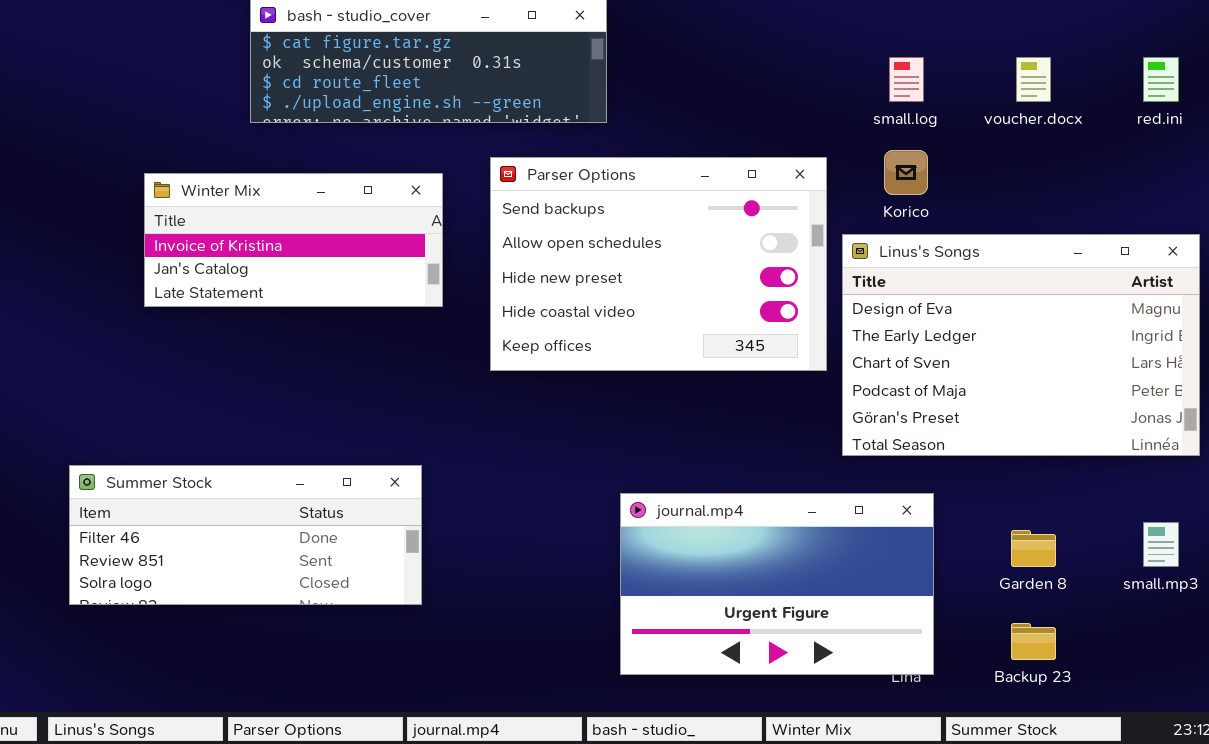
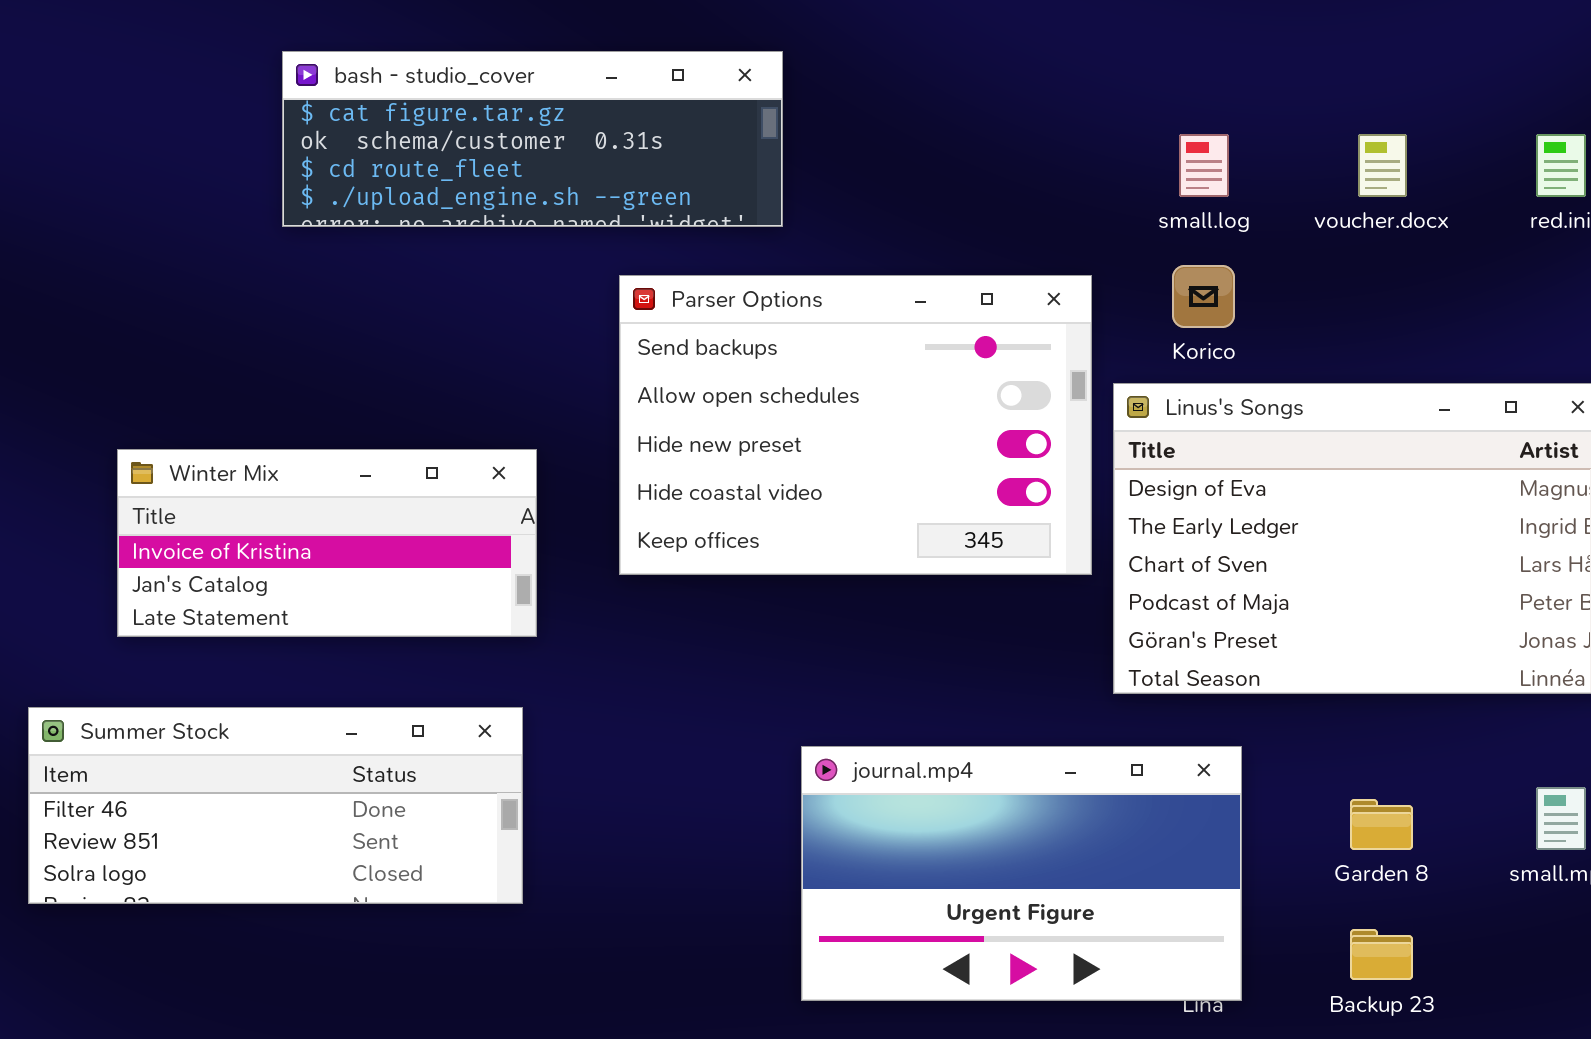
Winter Mix: [144,173,443,307] -> [117,449,537,637], moved

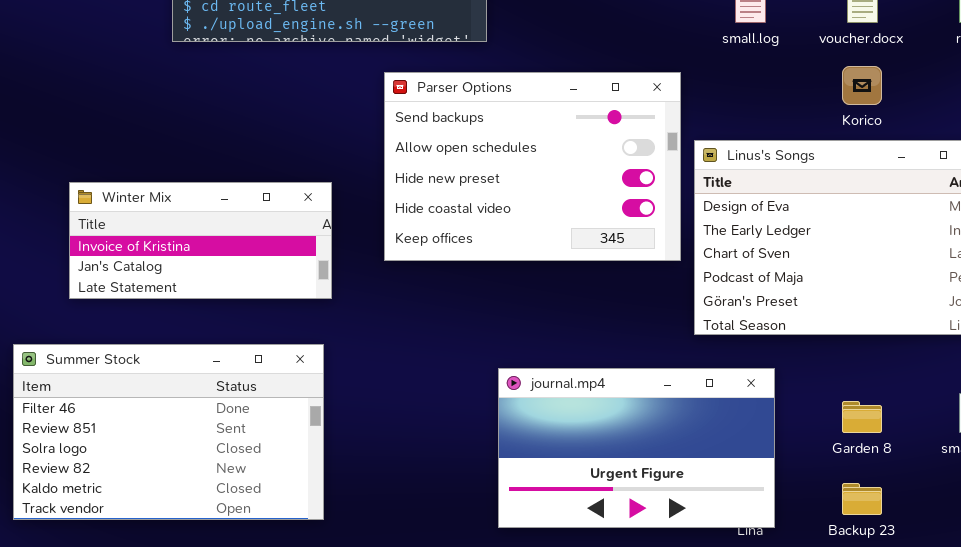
Korico: [1172,265,1235,328] -> [842,66,882,105], moved
Summer Stock: [28,707,523,904] -> [13,344,324,520], resized

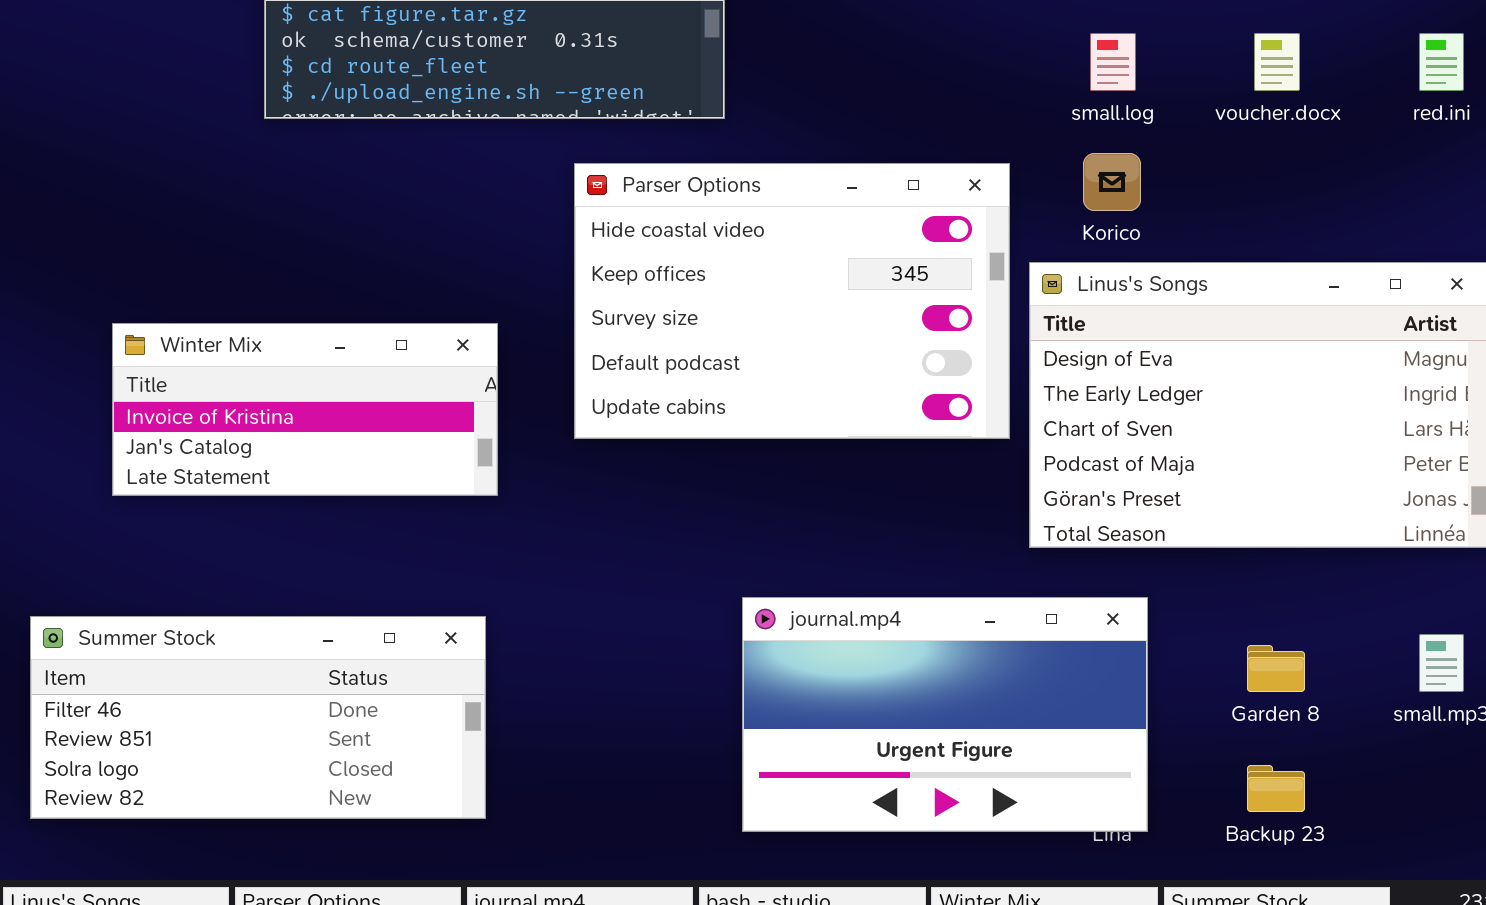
Korico: [842,66,882,105] -> [1083,153,1141,211], moved
Parser Options: [384,72,681,261] -> [574,163,1010,439], scrolled down 3 rows
Summer Stock: [13,344,324,520] -> [30,616,486,819], resized

